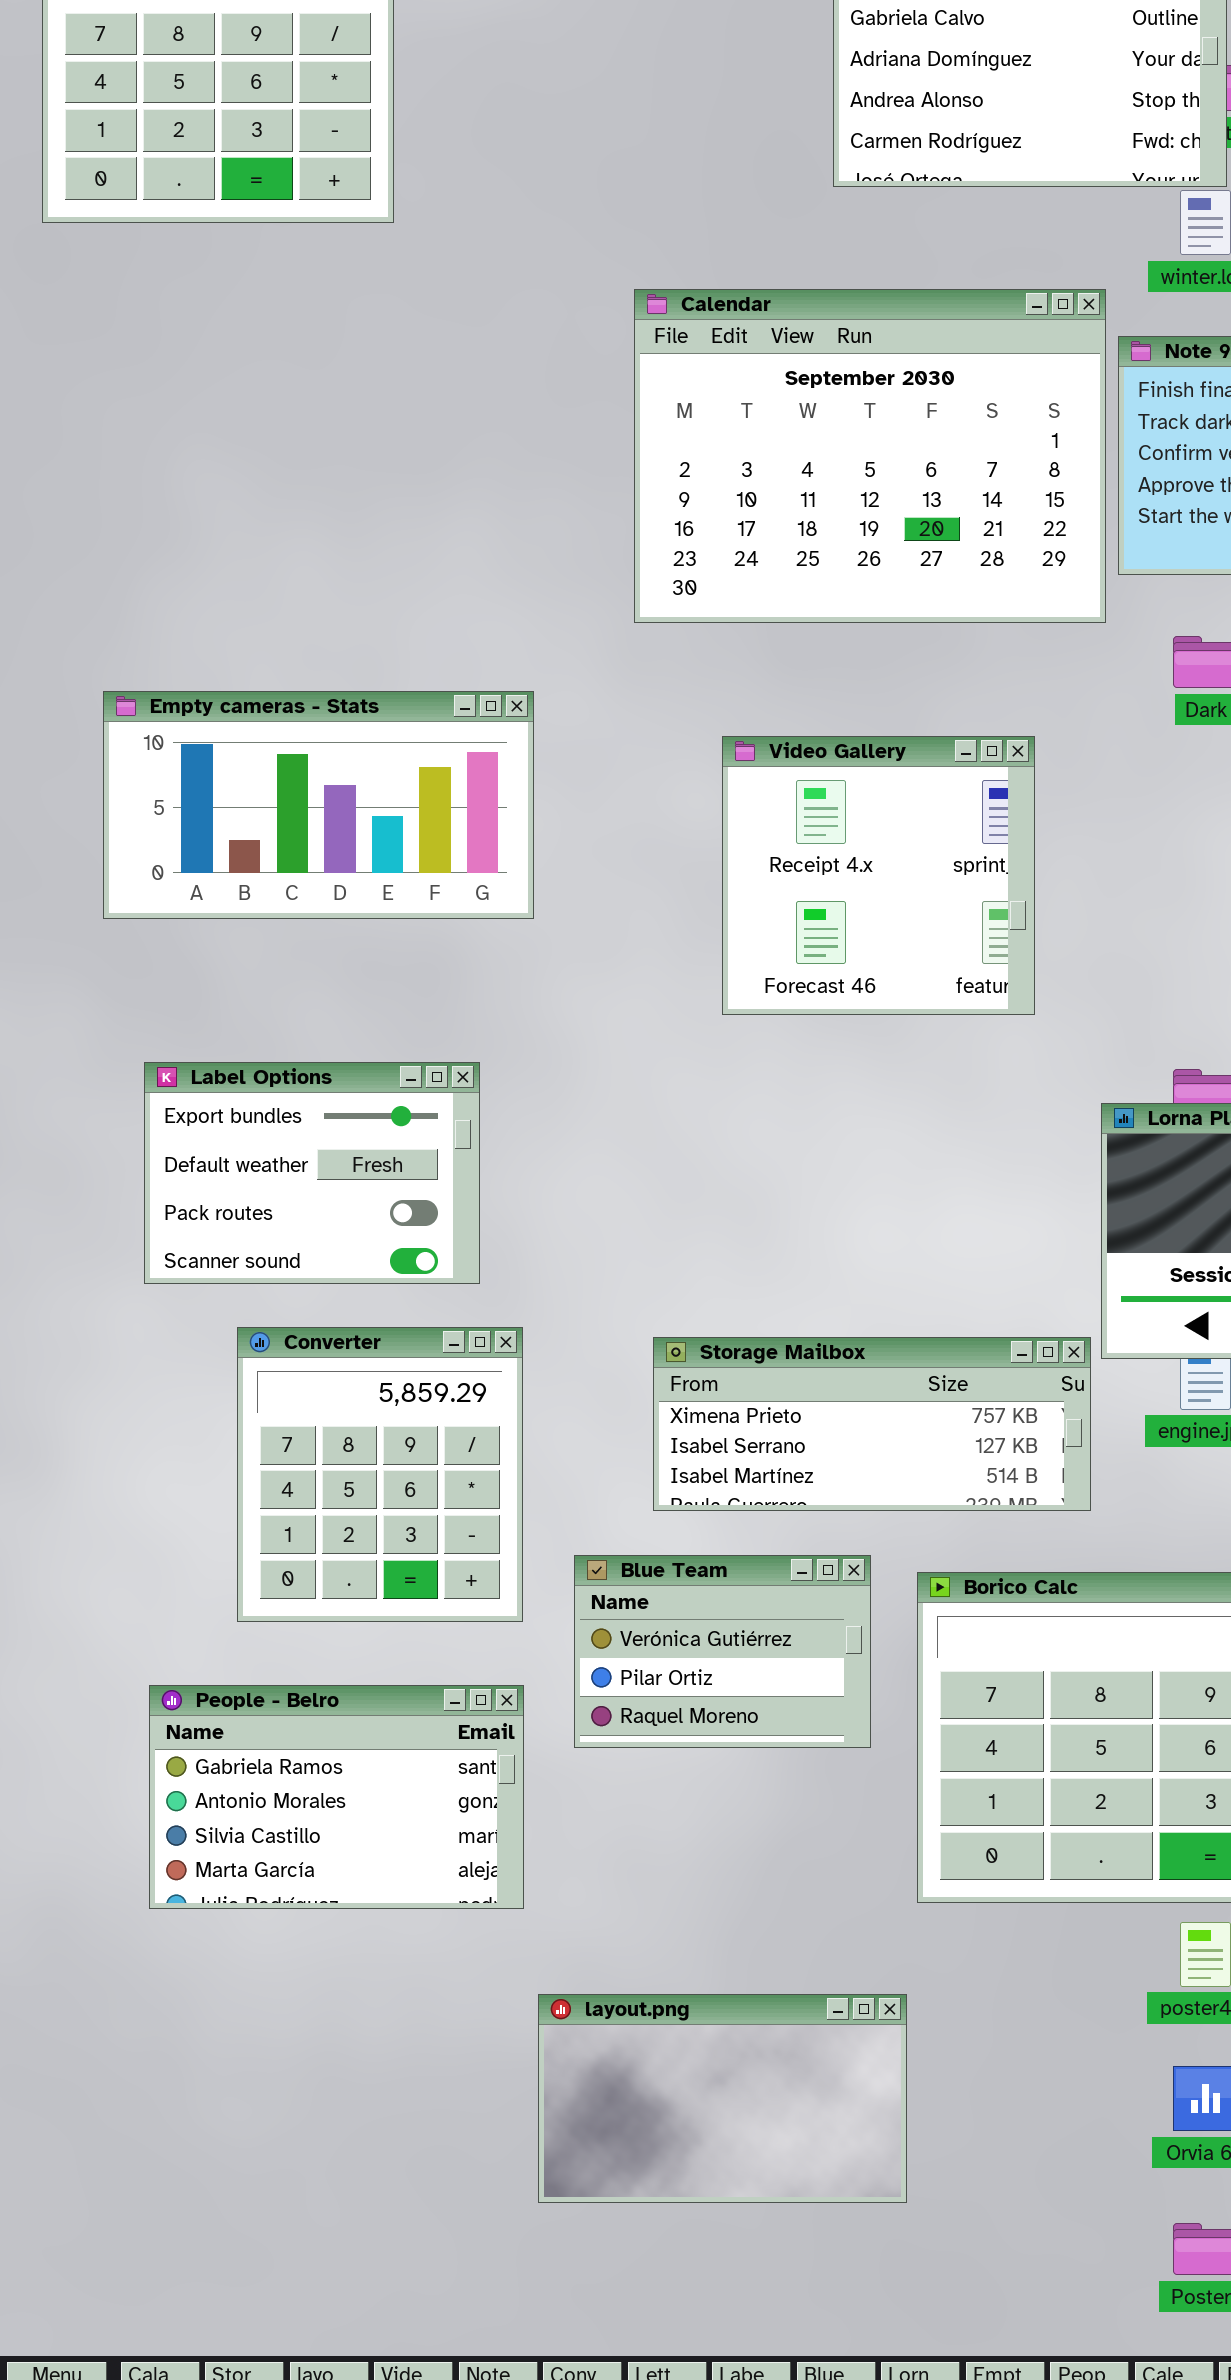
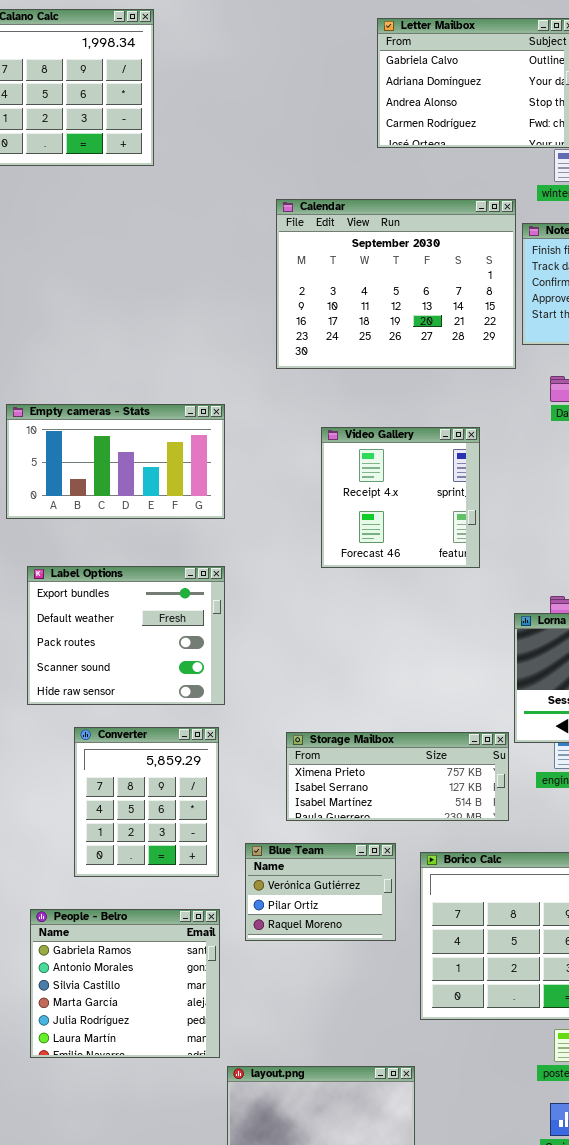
Label Options: [144,1062,480,1284] -> [27,566,225,705], resized
People - Belro: [149,1685,524,1909] -> [30,909,220,1058], resized

